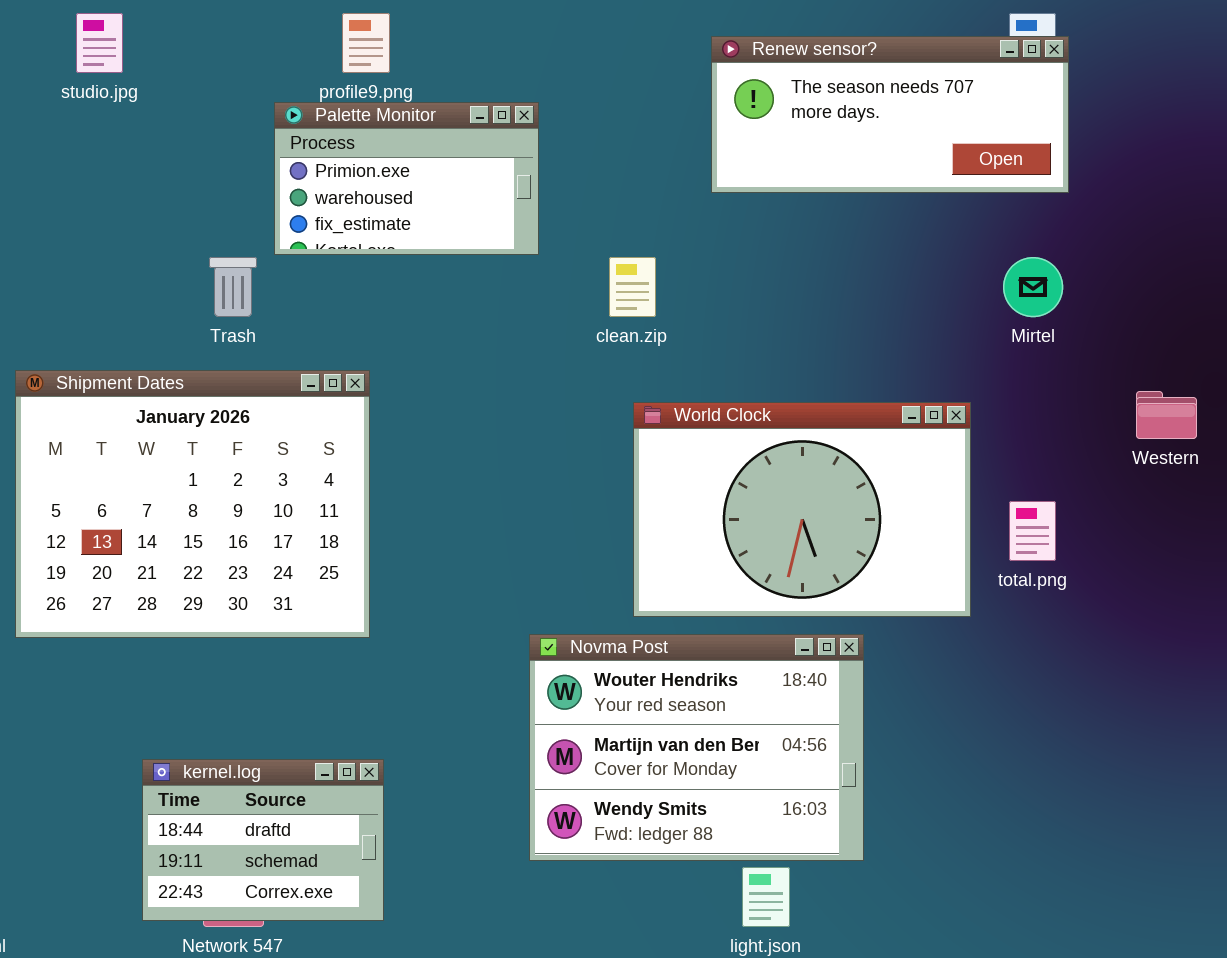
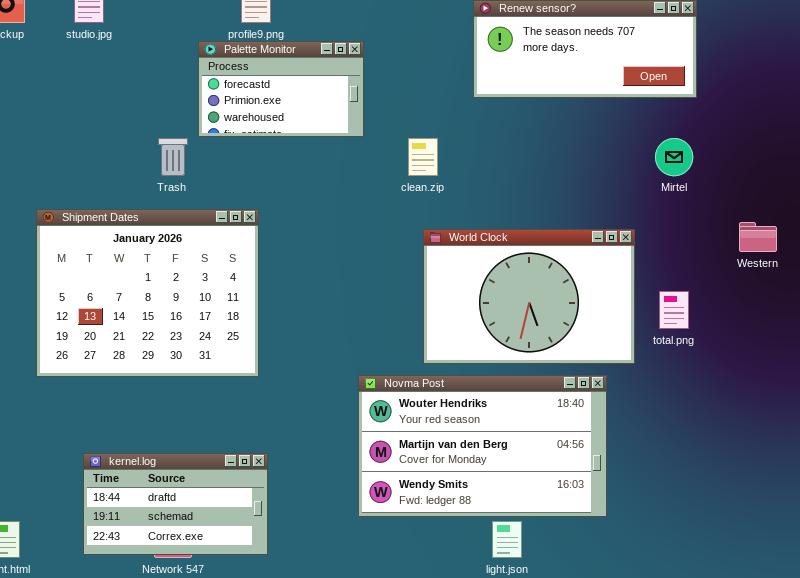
Palette Monitor: [274,102,539,255] -> [198,41,364,137], scrolled up 1 row
Novma Post: [529,634,864,861] -> [358,375,607,517], resized
kernel.log: [142,759,384,921] -> [83,453,268,555], resized

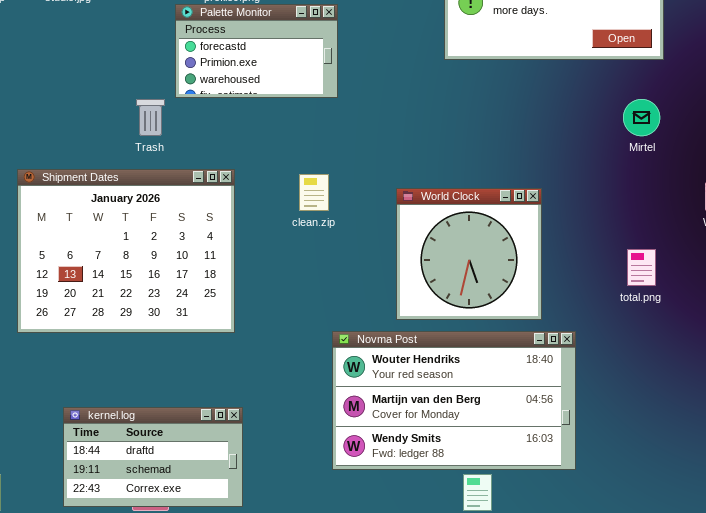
clean.zip: [408,138,438,176] -> [299,174,329,211], moved
World Clock: [423,229,635,364] -> [396,188,542,320], resized

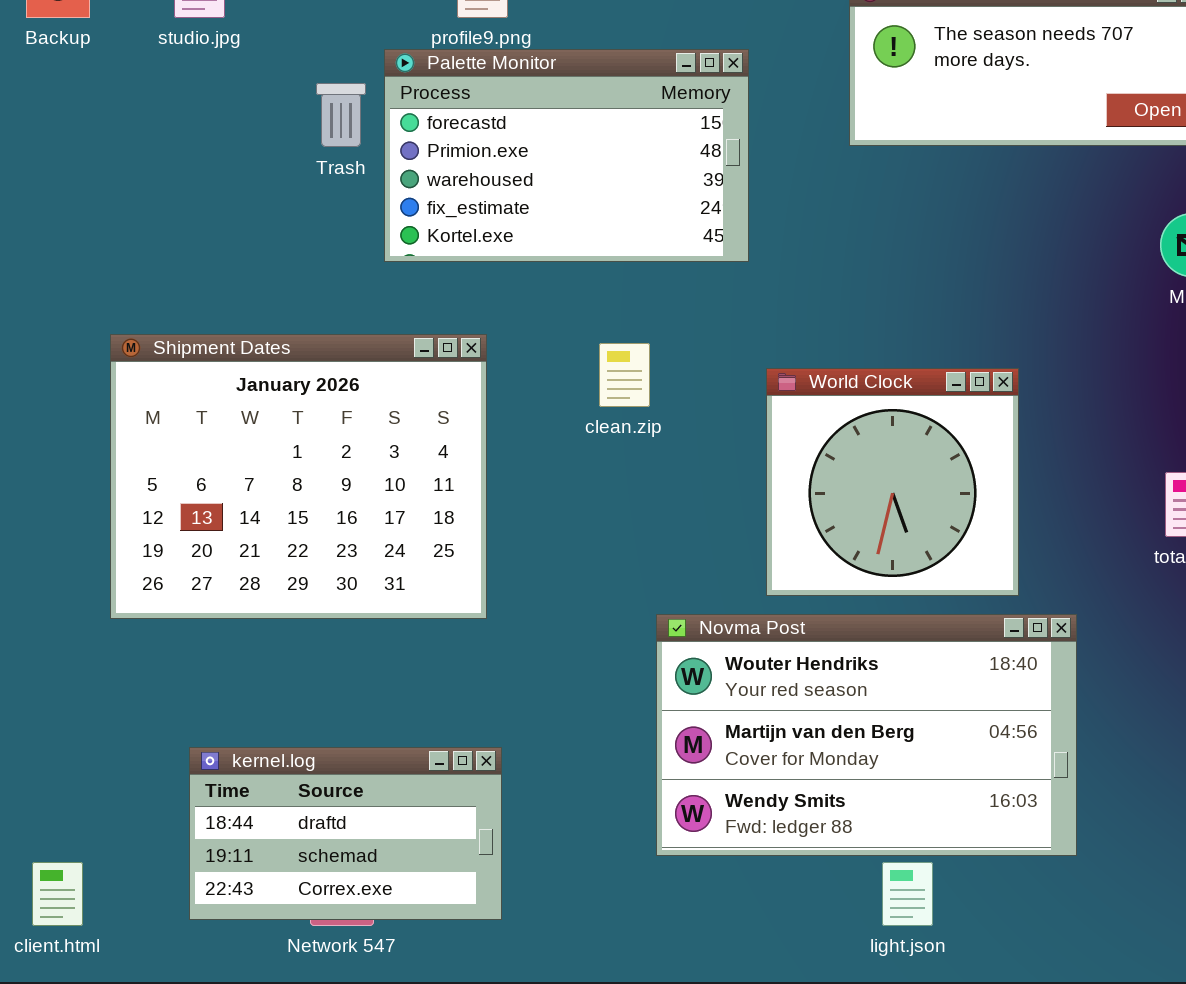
Palette Monitor: [175,4,338,98] -> [384,49,749,262], resized
Trash: [136,99,165,136] -> [316,83,366,147], moved

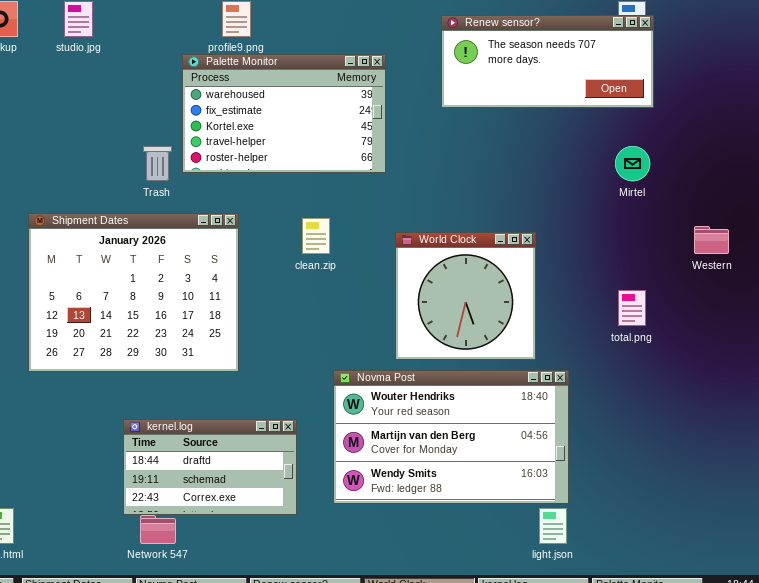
Palette Monitor: [384,49,749,262] -> [182,54,386,173], scrolled down 2 rows
Trash: [316,83,366,147] -> [143,146,172,181], moved
kernel.log: [189,747,502,920] -> [123,419,297,515], moved
light.json: [882,862,933,926] -> [539,508,567,544], moved

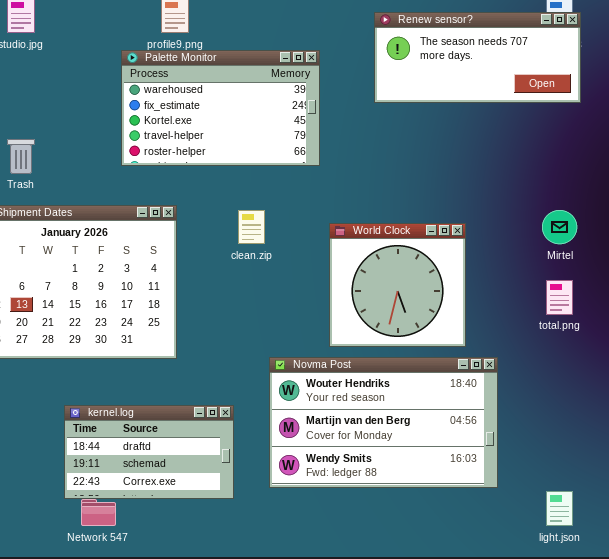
Trash: [143,146,172,181] -> [7,139,35,174], moved
Mirtel: [615,146,650,181] -> [542,210,577,244], moved
light.json: [539,508,567,544] -> [546,491,573,526], moved

